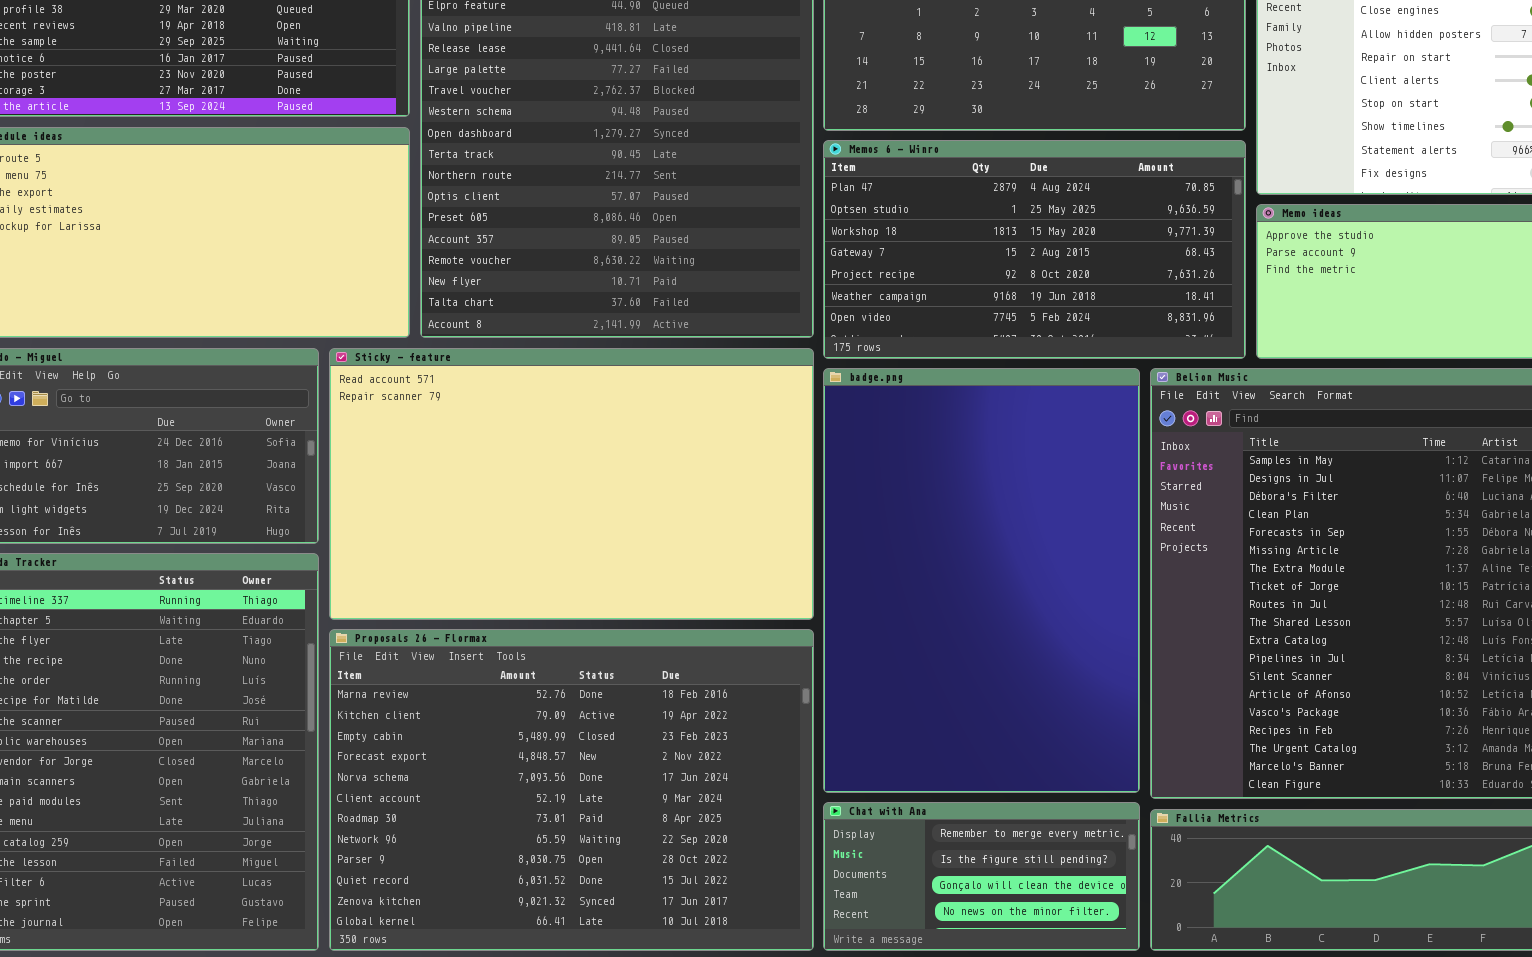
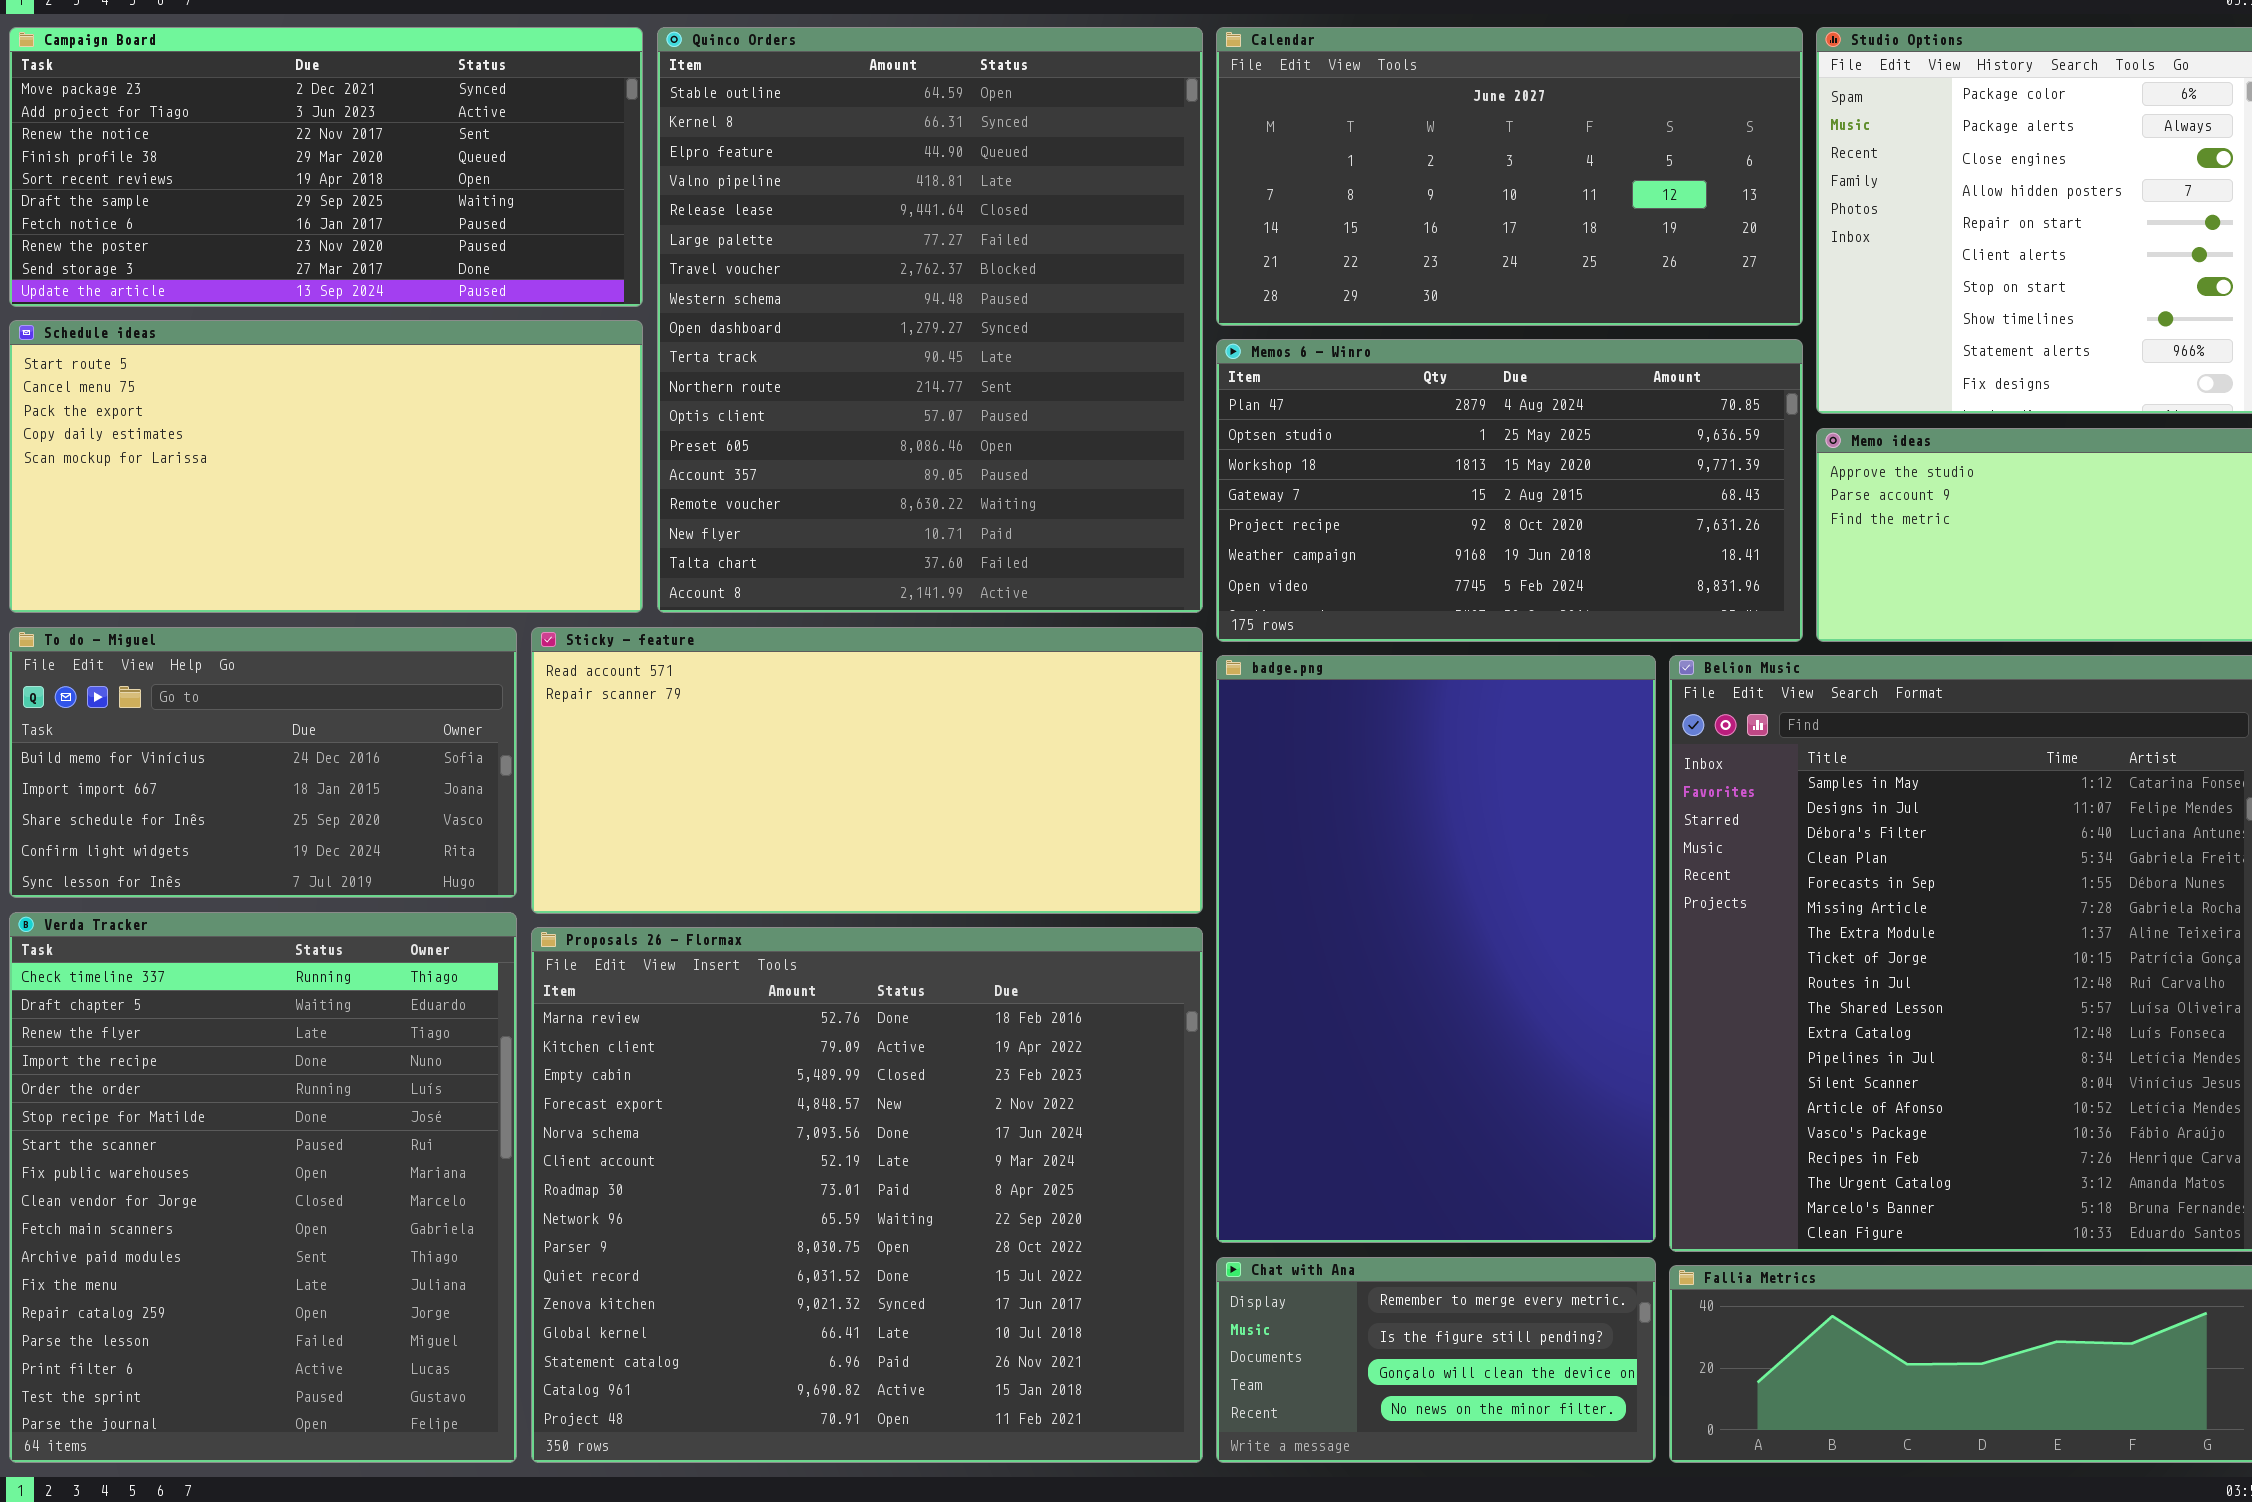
Sticky - feature: [329,348,814,620] -> [531,627,1203,914], resized
Proposals 26 - Flormax: [329,629,814,951] -> [531,927,1203,1463], resized

